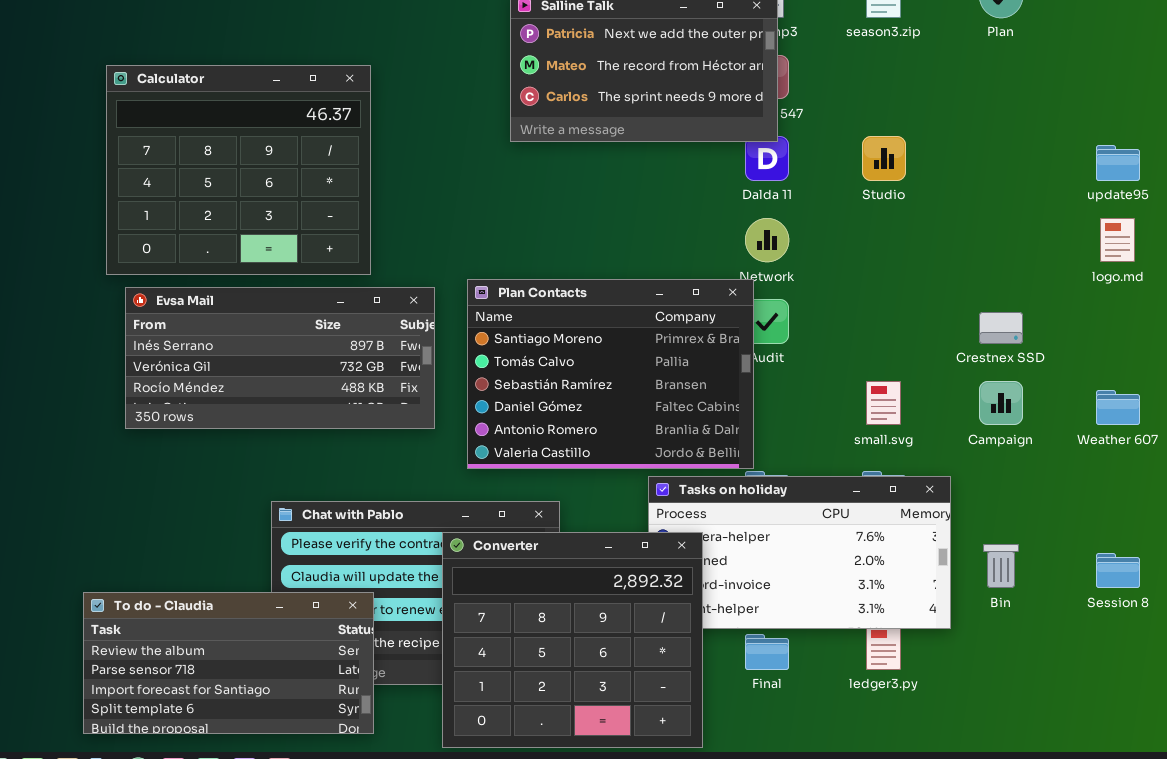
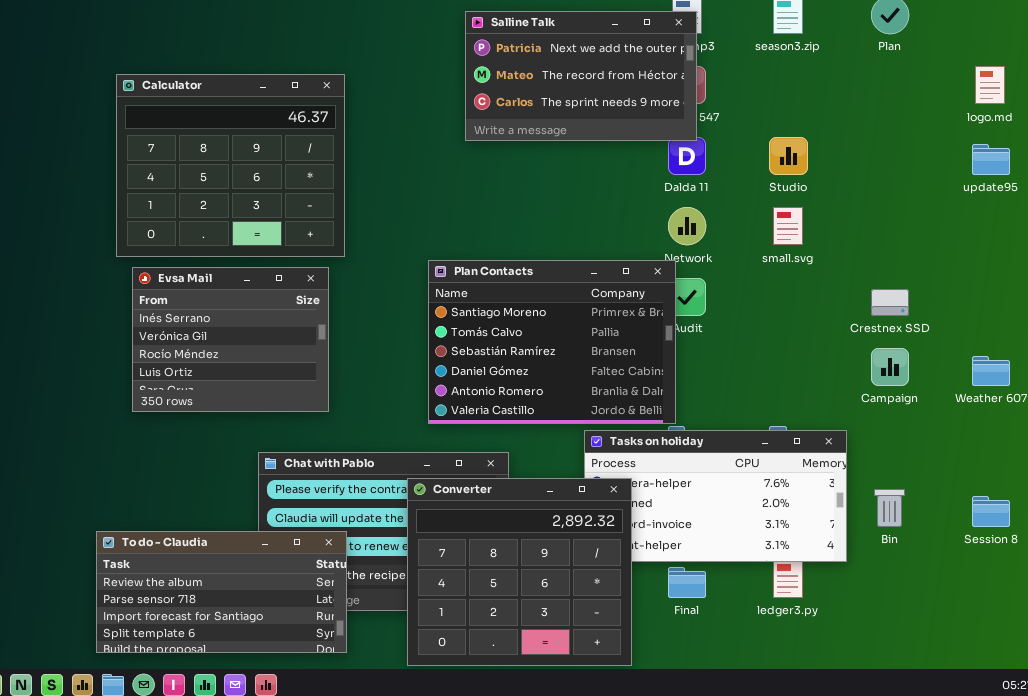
logo.md: [1100,218,1135,262] -> [975,66,1005,104], moved
Evsa Mail: [125,287,435,429] -> [132,267,329,412], resized
small.svg: [866,381,901,425] -> [773,207,803,245], moved

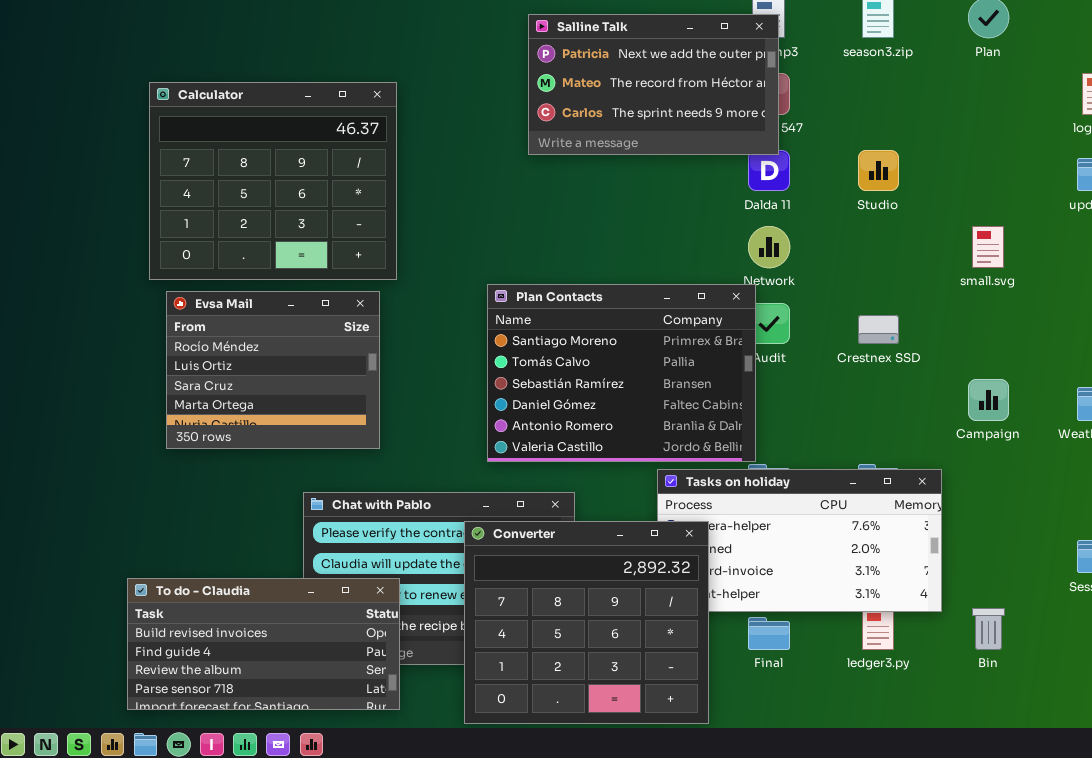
small.svg: [773,207,803,245] -> [972,226,1004,268], moved
Evsa Mail: [132,267,329,412] -> [166,291,380,449], scrolled down 2 rows
Crestnex SSD: [871,289,909,316] -> [858,315,899,344], moved
Bin: [874,489,905,527] -> [972,608,1005,650], moved
To do - Claudia: [96,531,347,653] -> [127,578,400,710], scrolled up 2 rows

